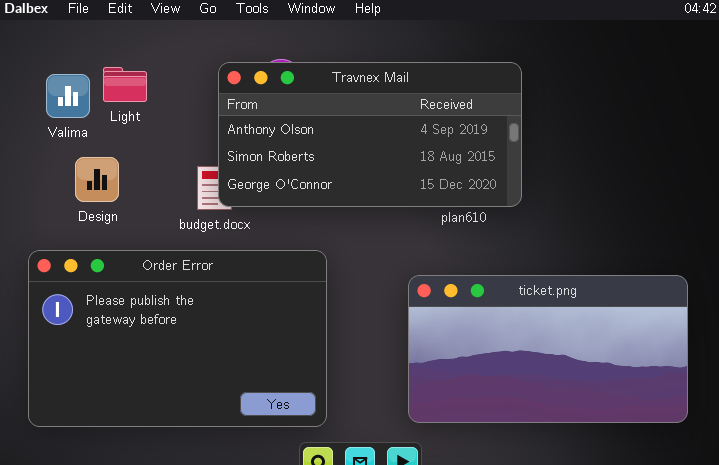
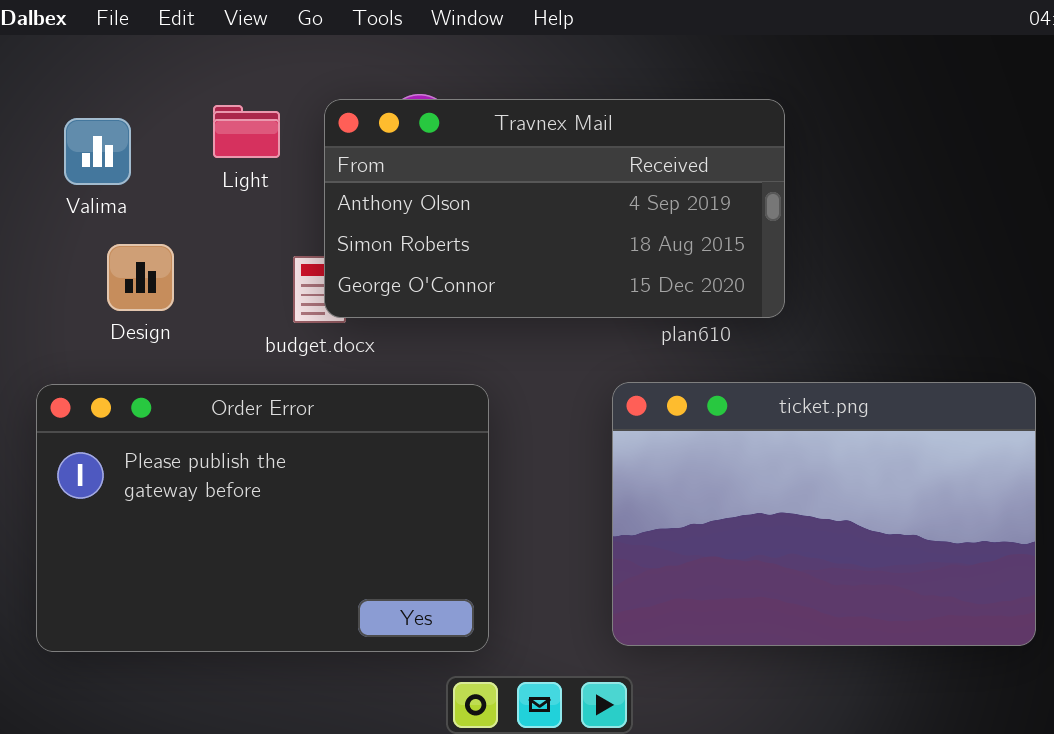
Light: [103,67,147,102] -> [213,105,280,158], moved
ticket.png: [408,275,688,423] -> [612,382,1036,646], resized

